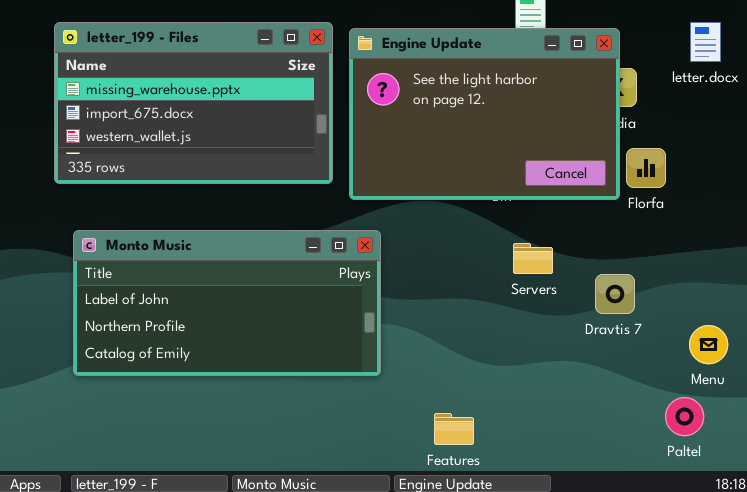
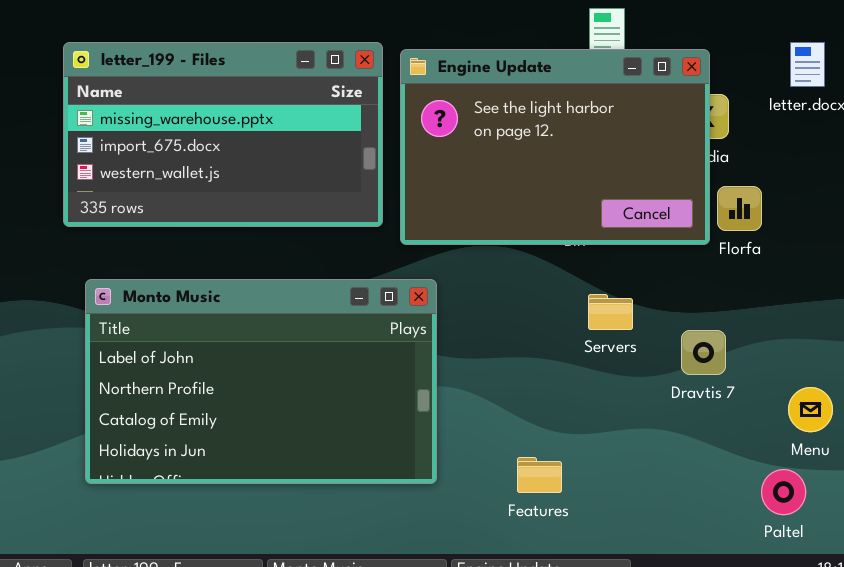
Monto Music: [73,230,381,376] -> [85,279,437,484], resized
Features: [434,413,474,445] -> [517,457,562,493], moved

